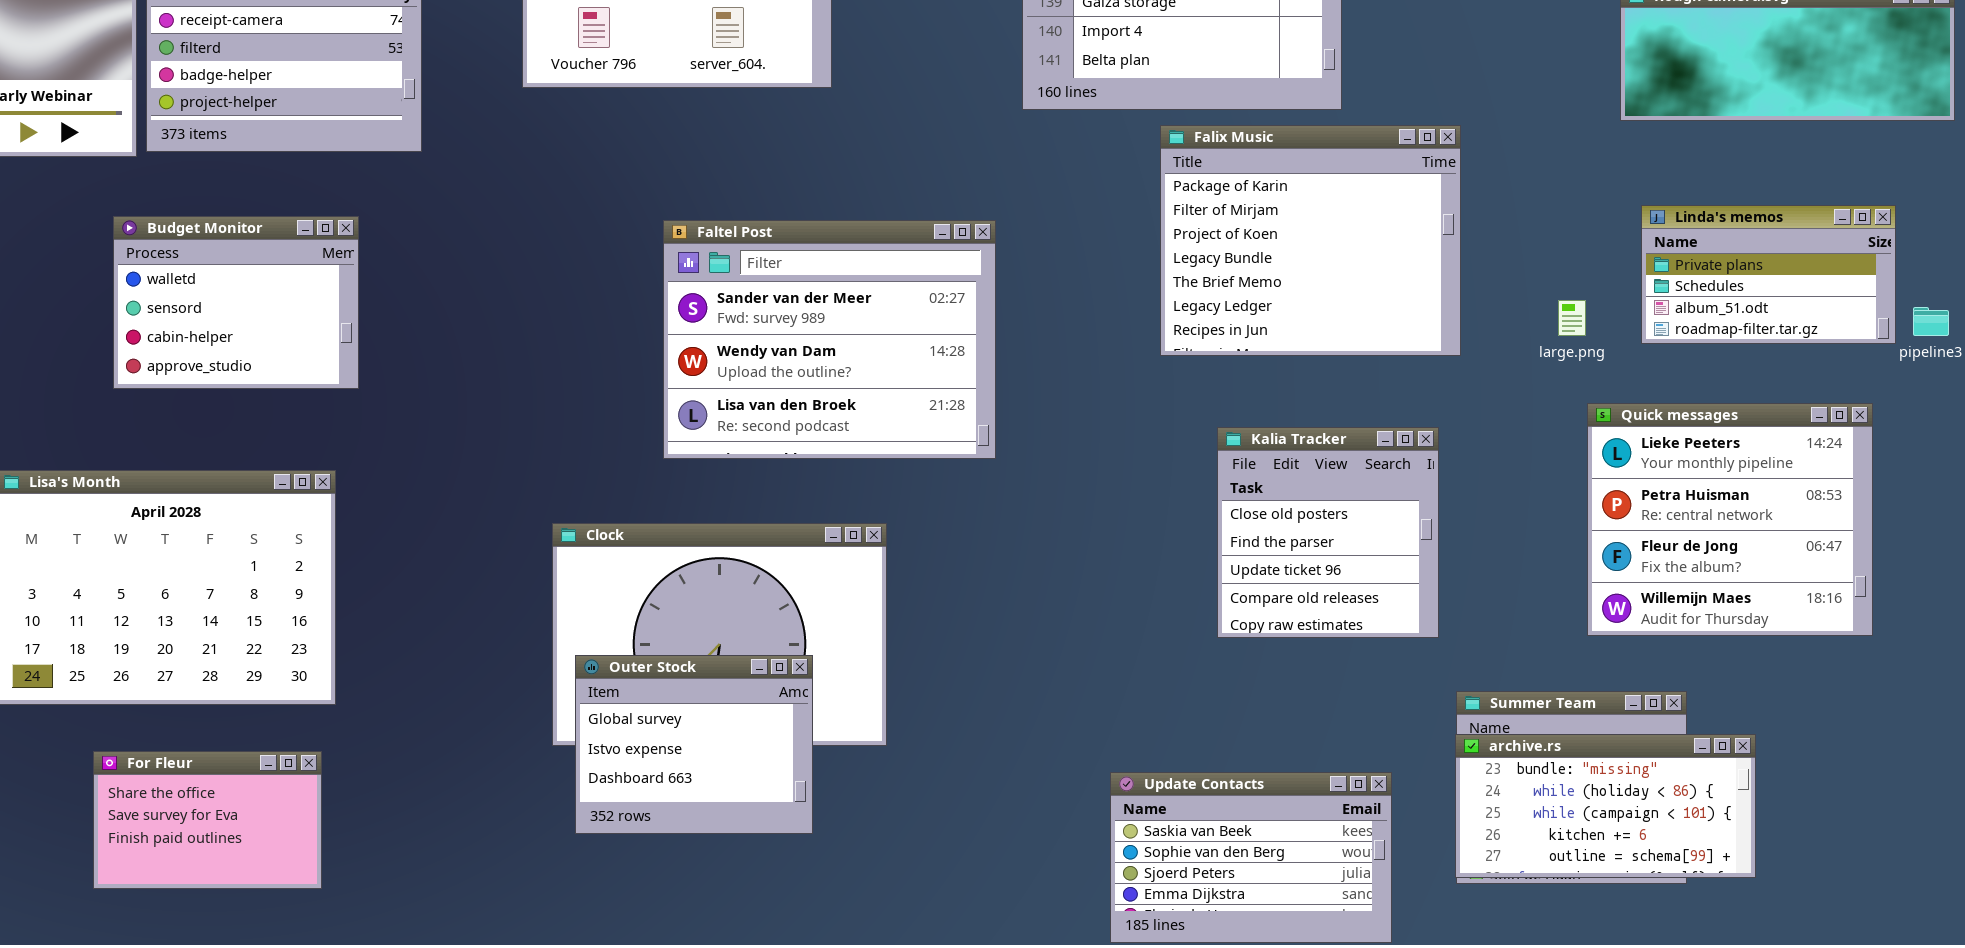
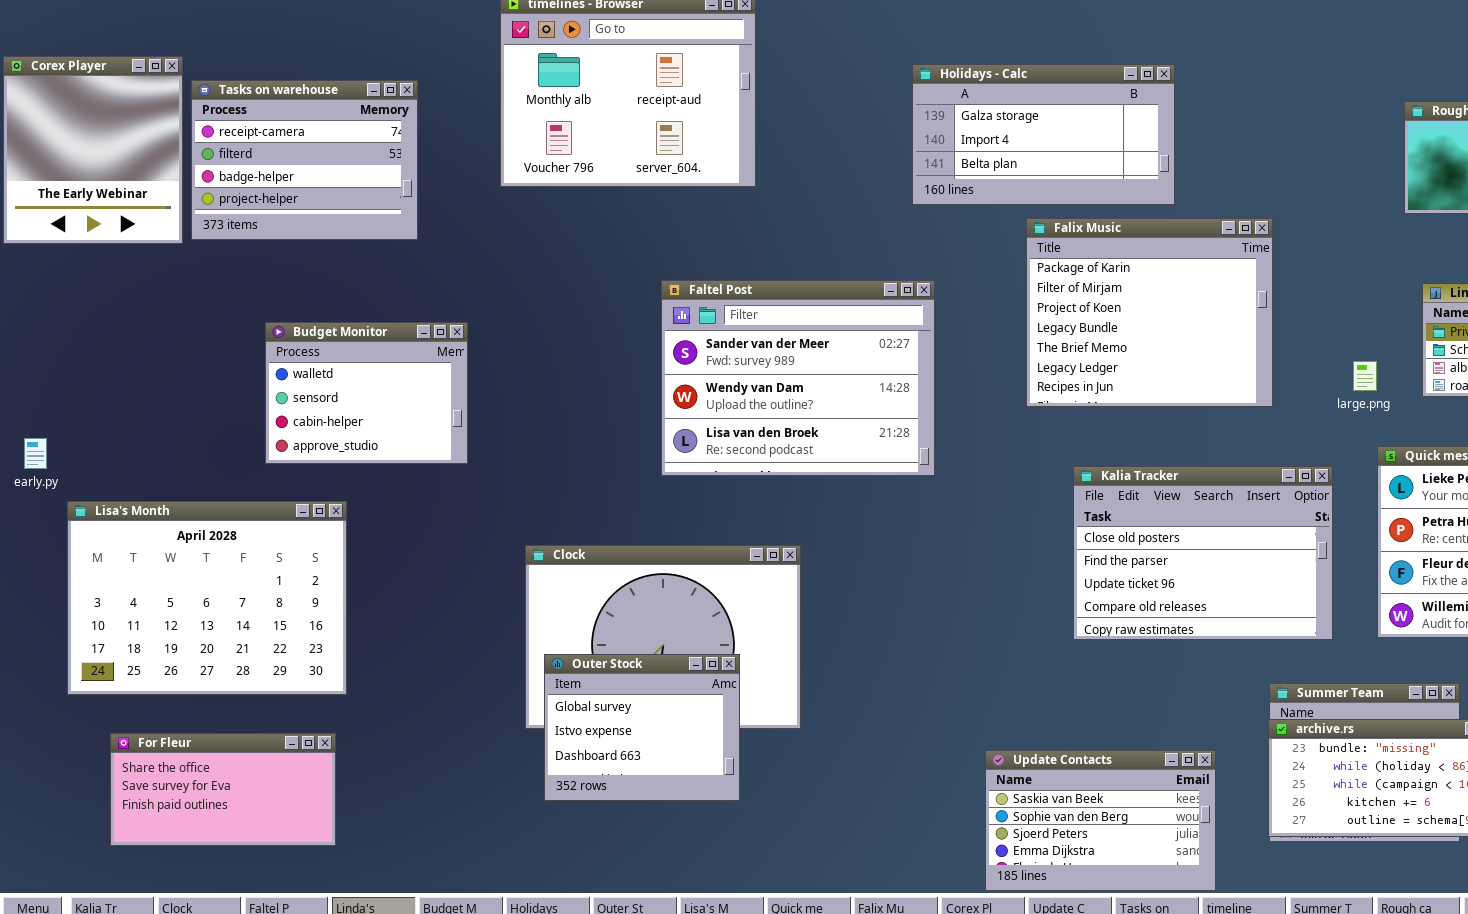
Budget Monitor: [113,216,359,389] -> [265,322,468,464], moved
Faltel Post: [663,220,996,459] -> [661,280,935,476], moved
Kalia Tracker: [1217,427,1439,638] -> [1073,466,1333,640], resized
For Fleur: [93,751,322,889] -> [110,733,336,846], resized

